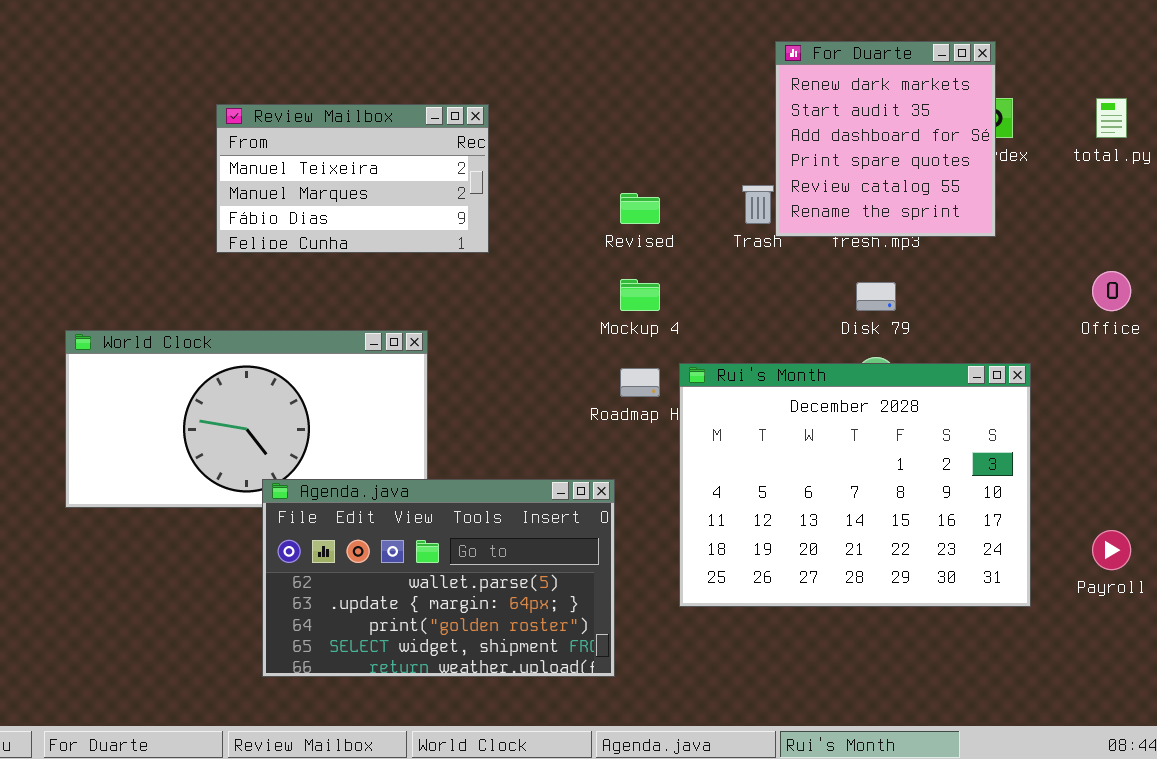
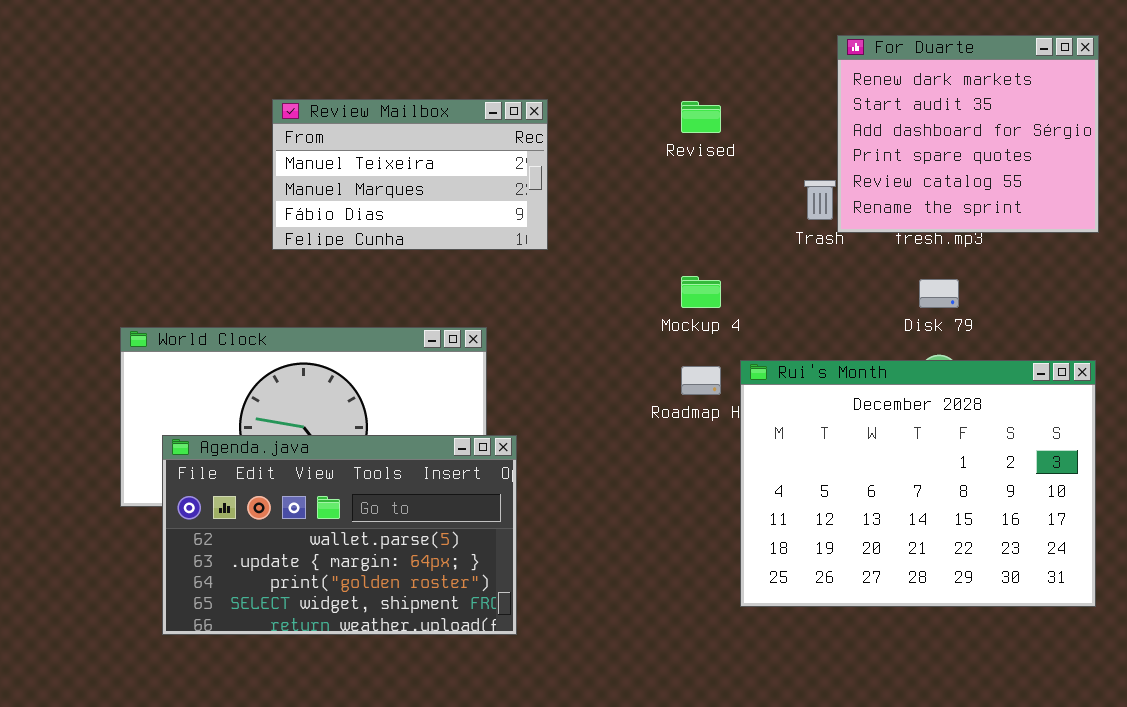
For Duarte: [775,41,996,237] -> [837,35,1099,233], resized
Revised: [620,193,660,224] -> [681,101,721,133], moved
Agenda.java: [262,479,615,677] -> [162,435,517,635], moved

